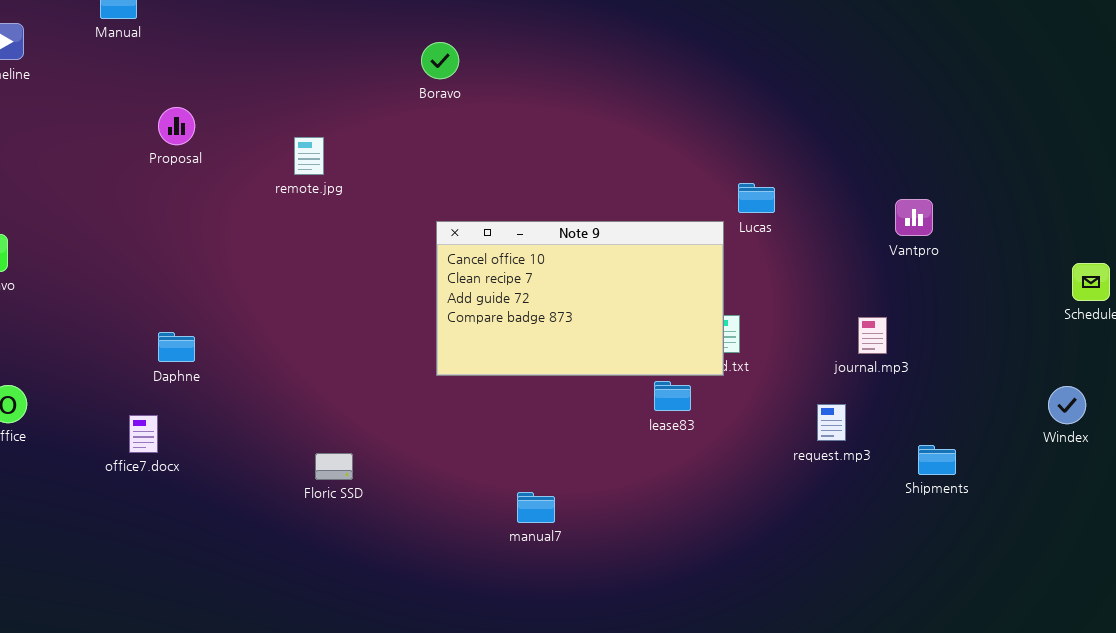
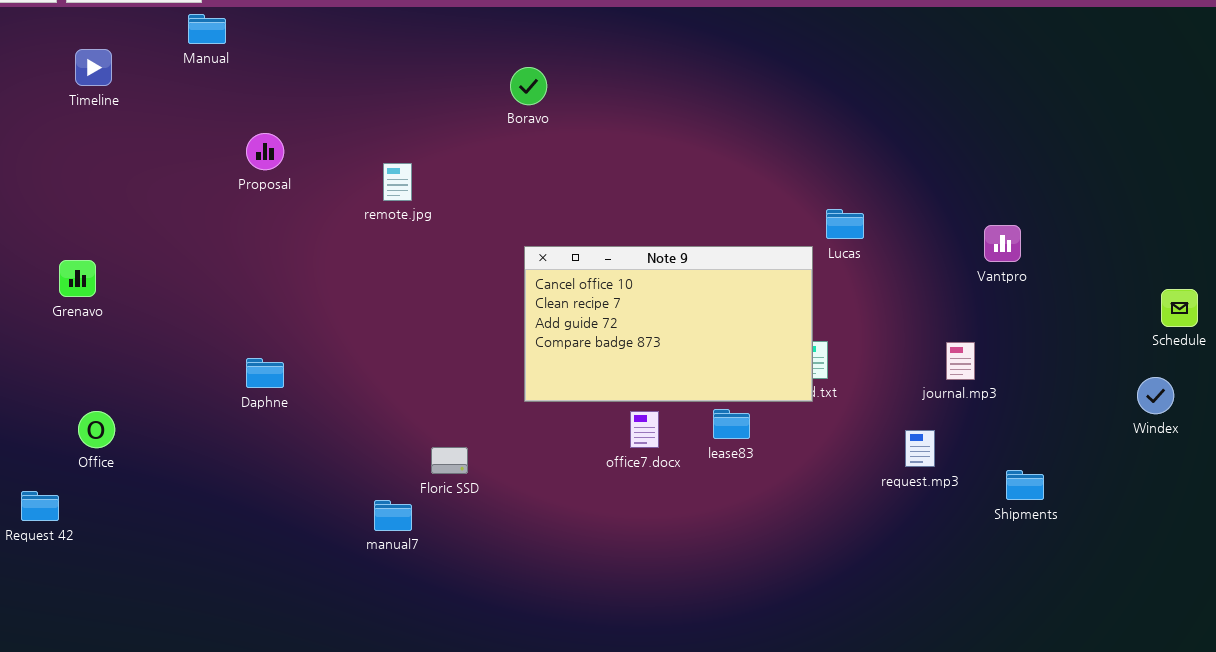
lease83: [654,381,691,411] -> [713,409,750,439], moved
Windex: [1048,386,1086,424] -> [1137,377,1174,414], moved
office7.docx: [129,415,158,453] -> [630,411,659,448], moved
Floric SSD: [315,453,353,480] -> [431,447,468,474], moved
manual7: [517,492,555,523] -> [374,500,412,531], moved

